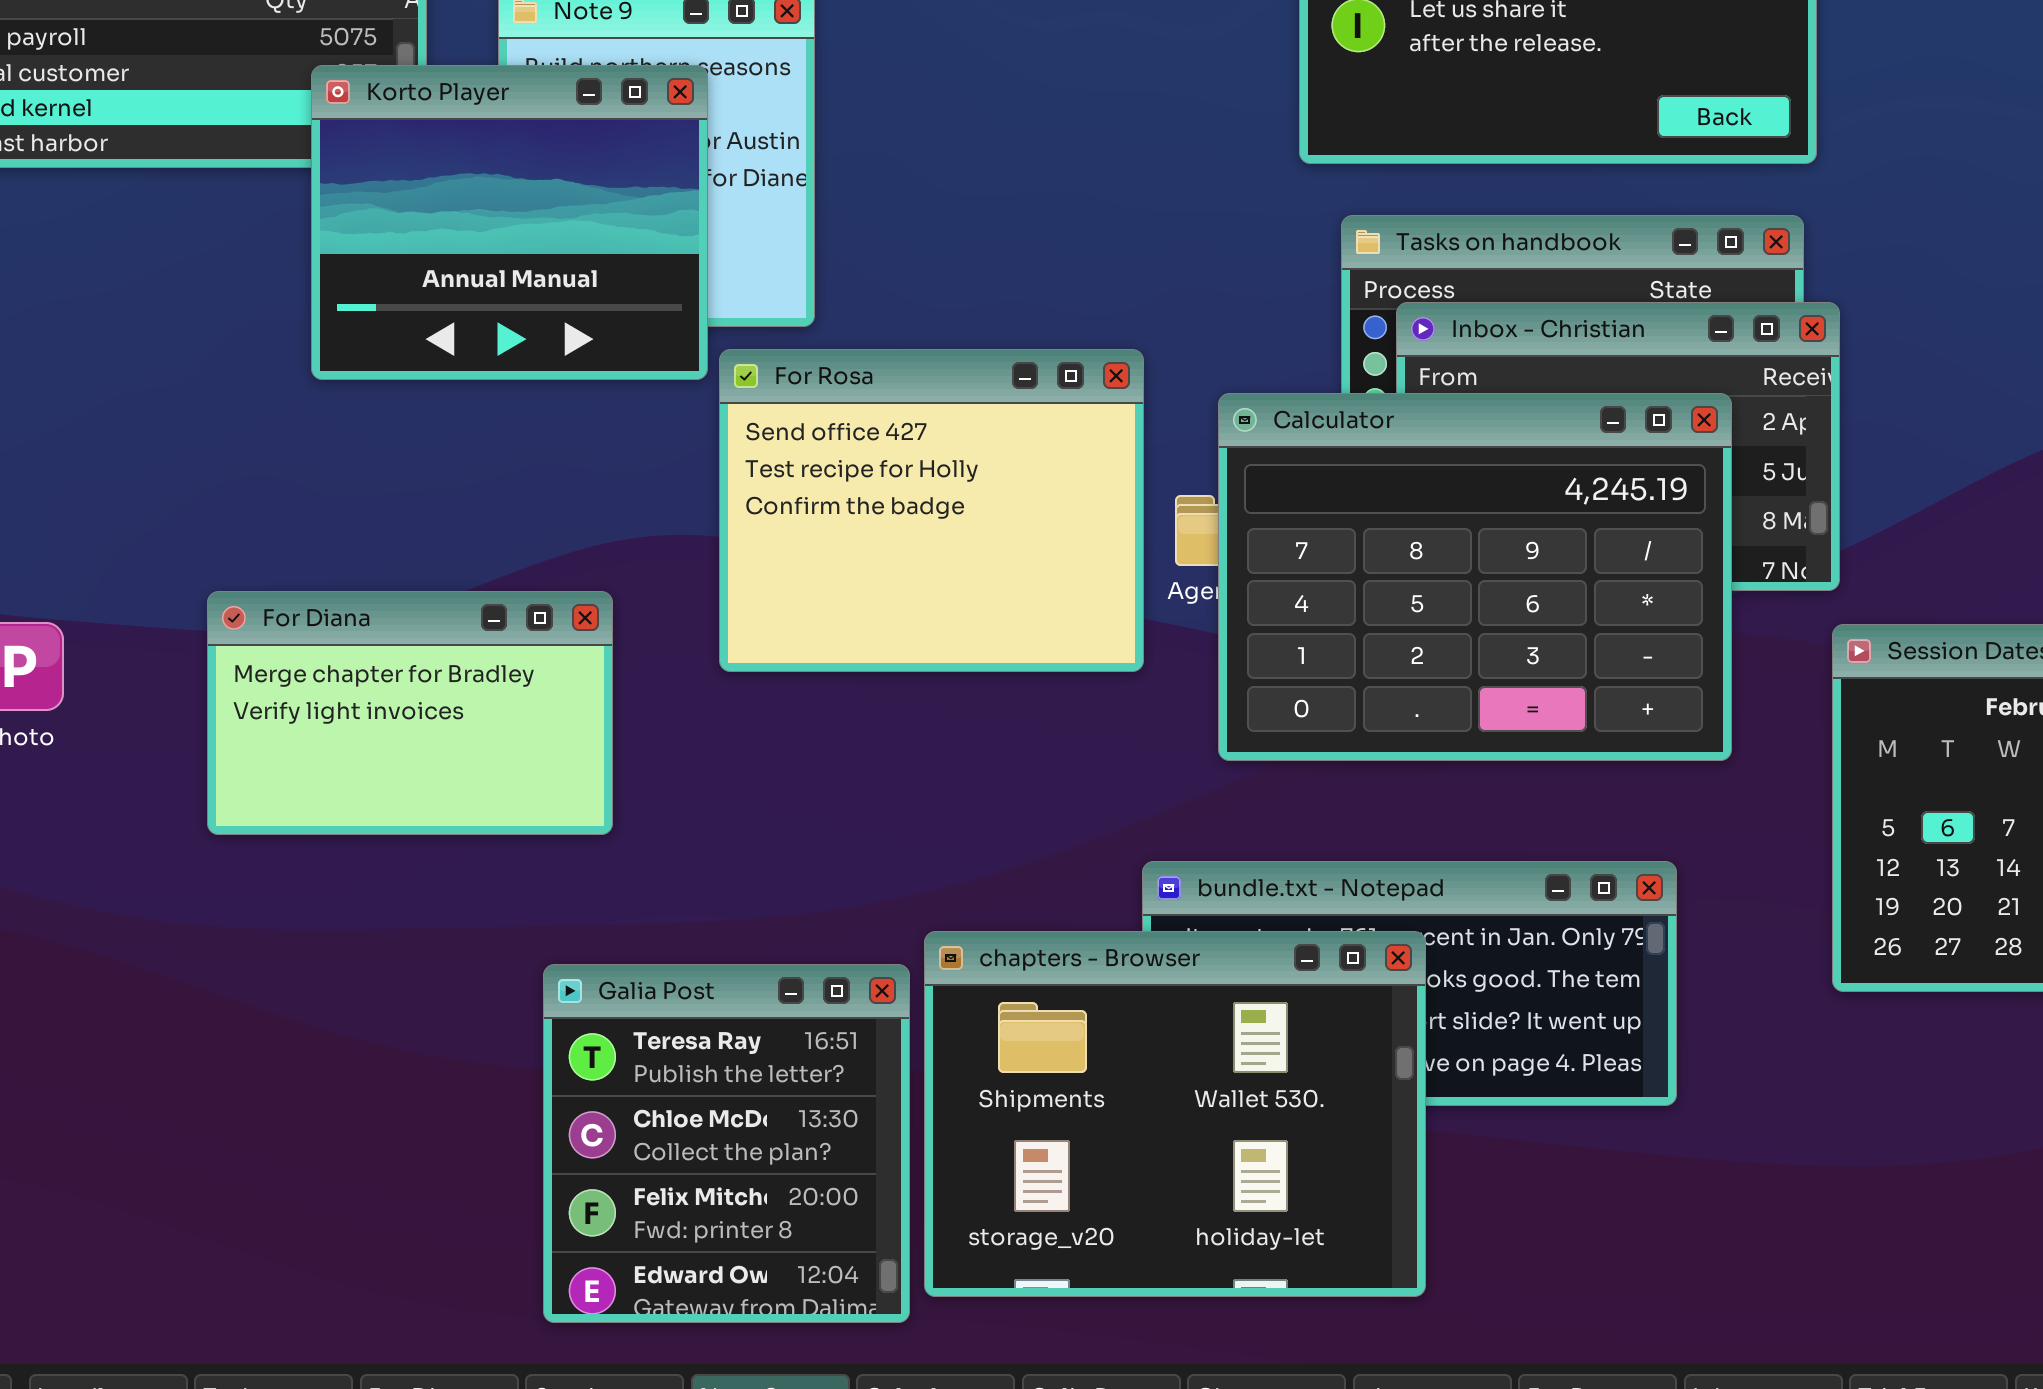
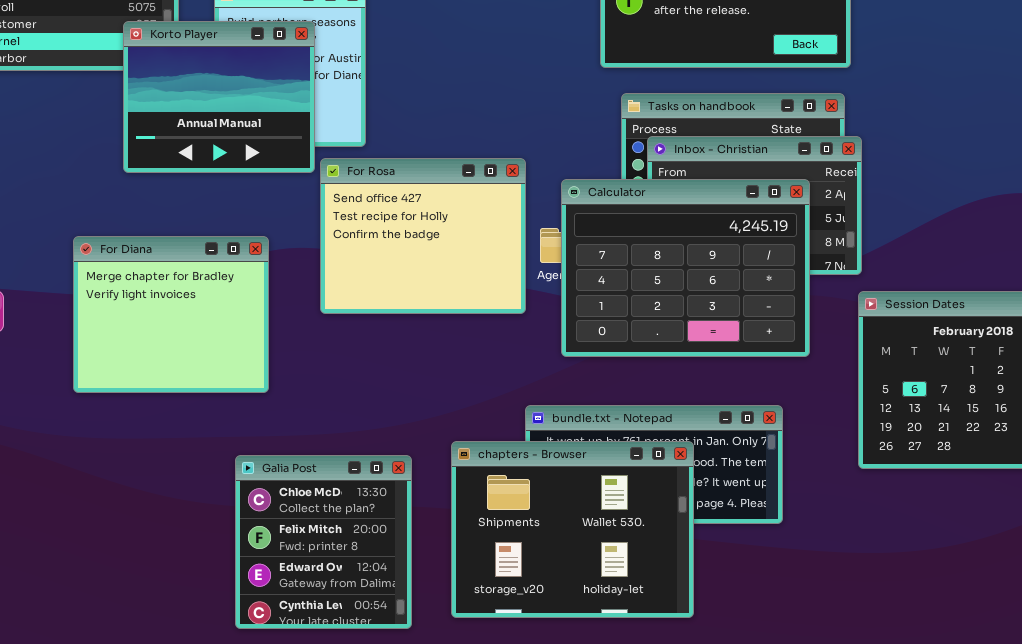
For Diana: [207,591,613,835] -> [73,236,269,393], resized
chapters - Browser: [924,931,1426,1297] -> [451,441,694,618], moved
Galia Post: [543,964,910,1323] -> [235,455,412,629], scrolled down 1 row

